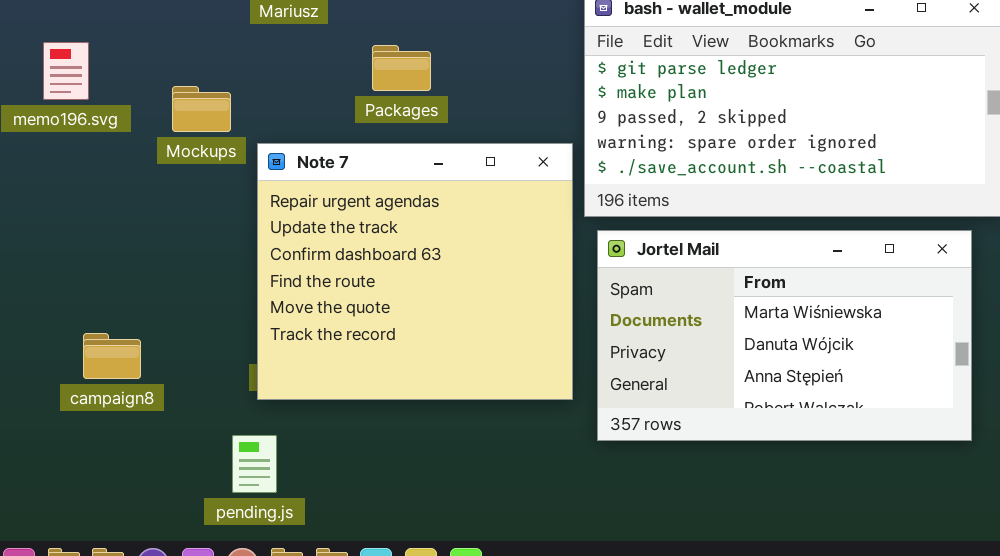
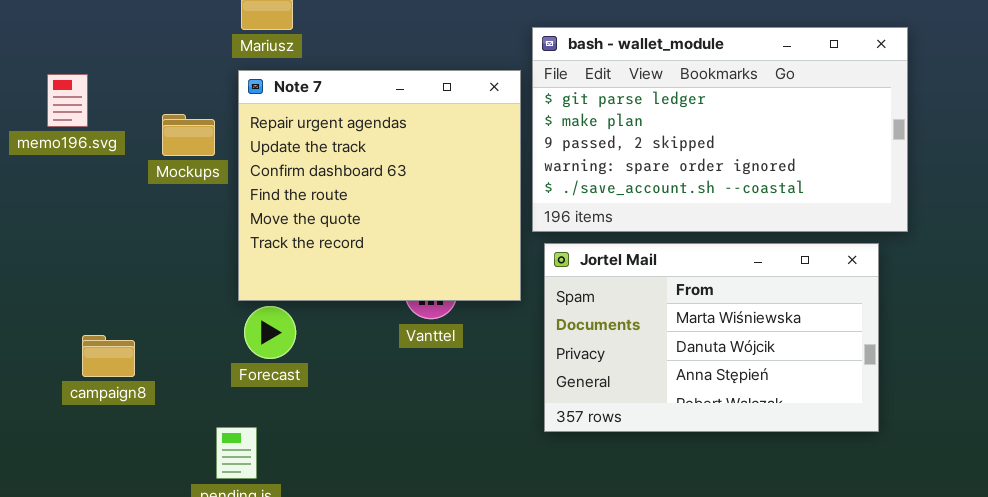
Note 7: [257,143,573,400] -> [238,70,521,301], moved

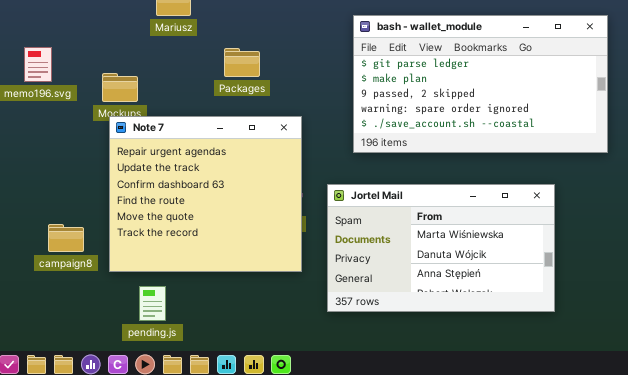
Note 7: [238,70,521,301] -> [109,116,302,272], moved
Jortel Mail: [544,243,879,432] -> [327,184,555,312], moved

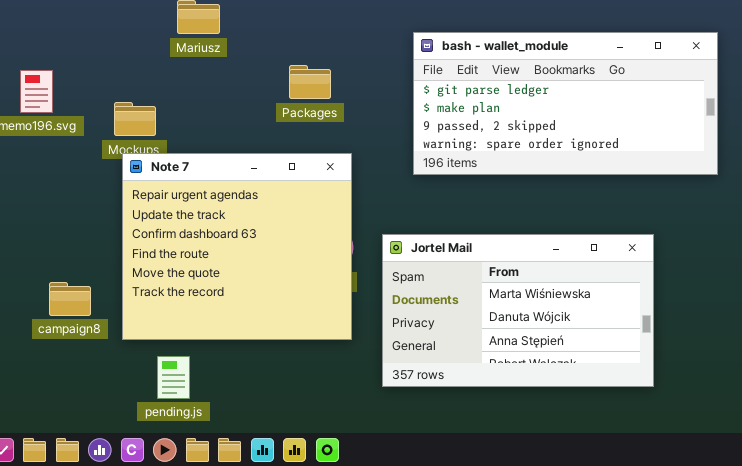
bash - wallet_module: [353,15,608,153] -> [413,32,718,175], resized
Packages: [224,48,260,77] -> [289,65,331,99], moved

